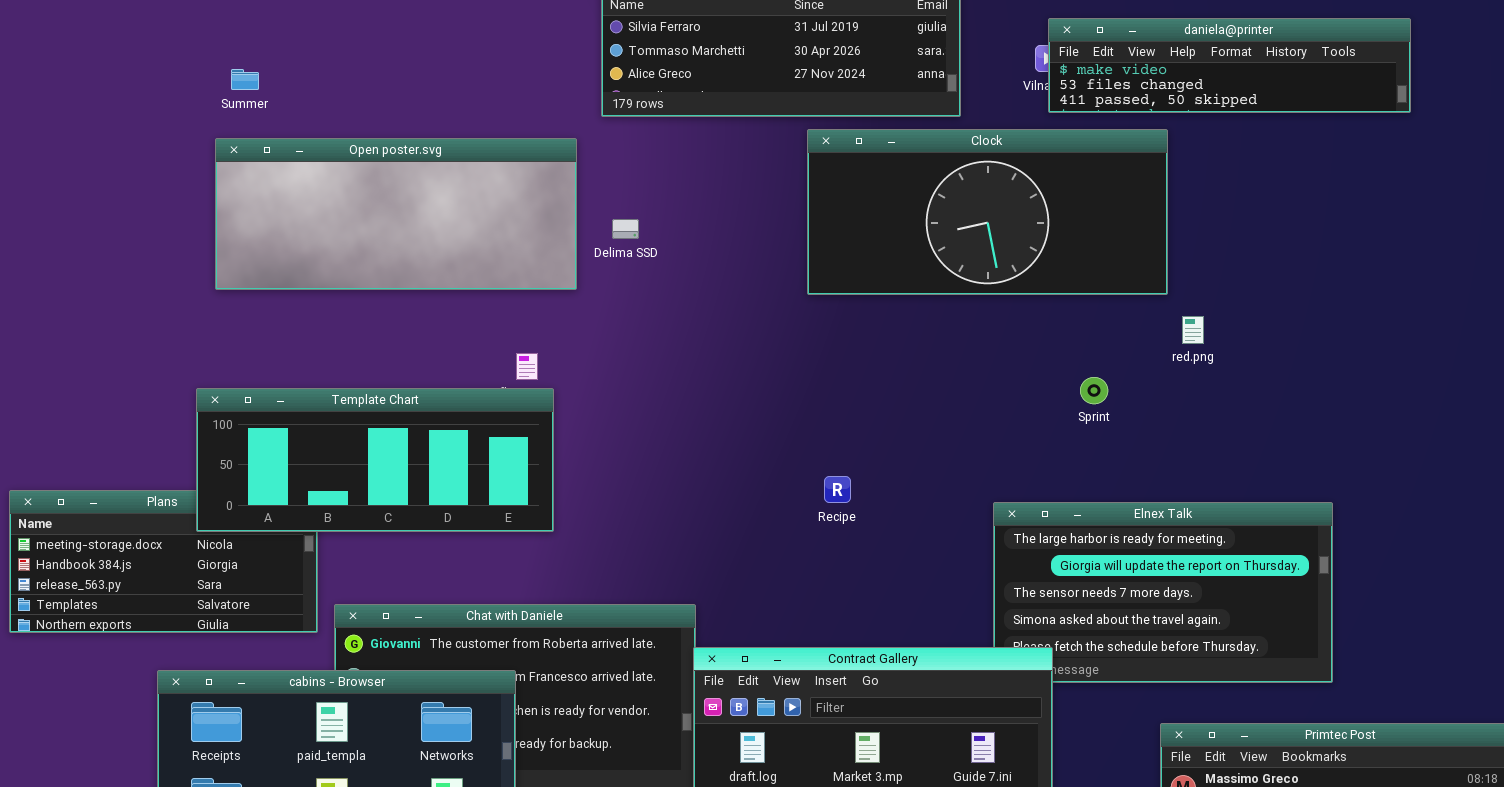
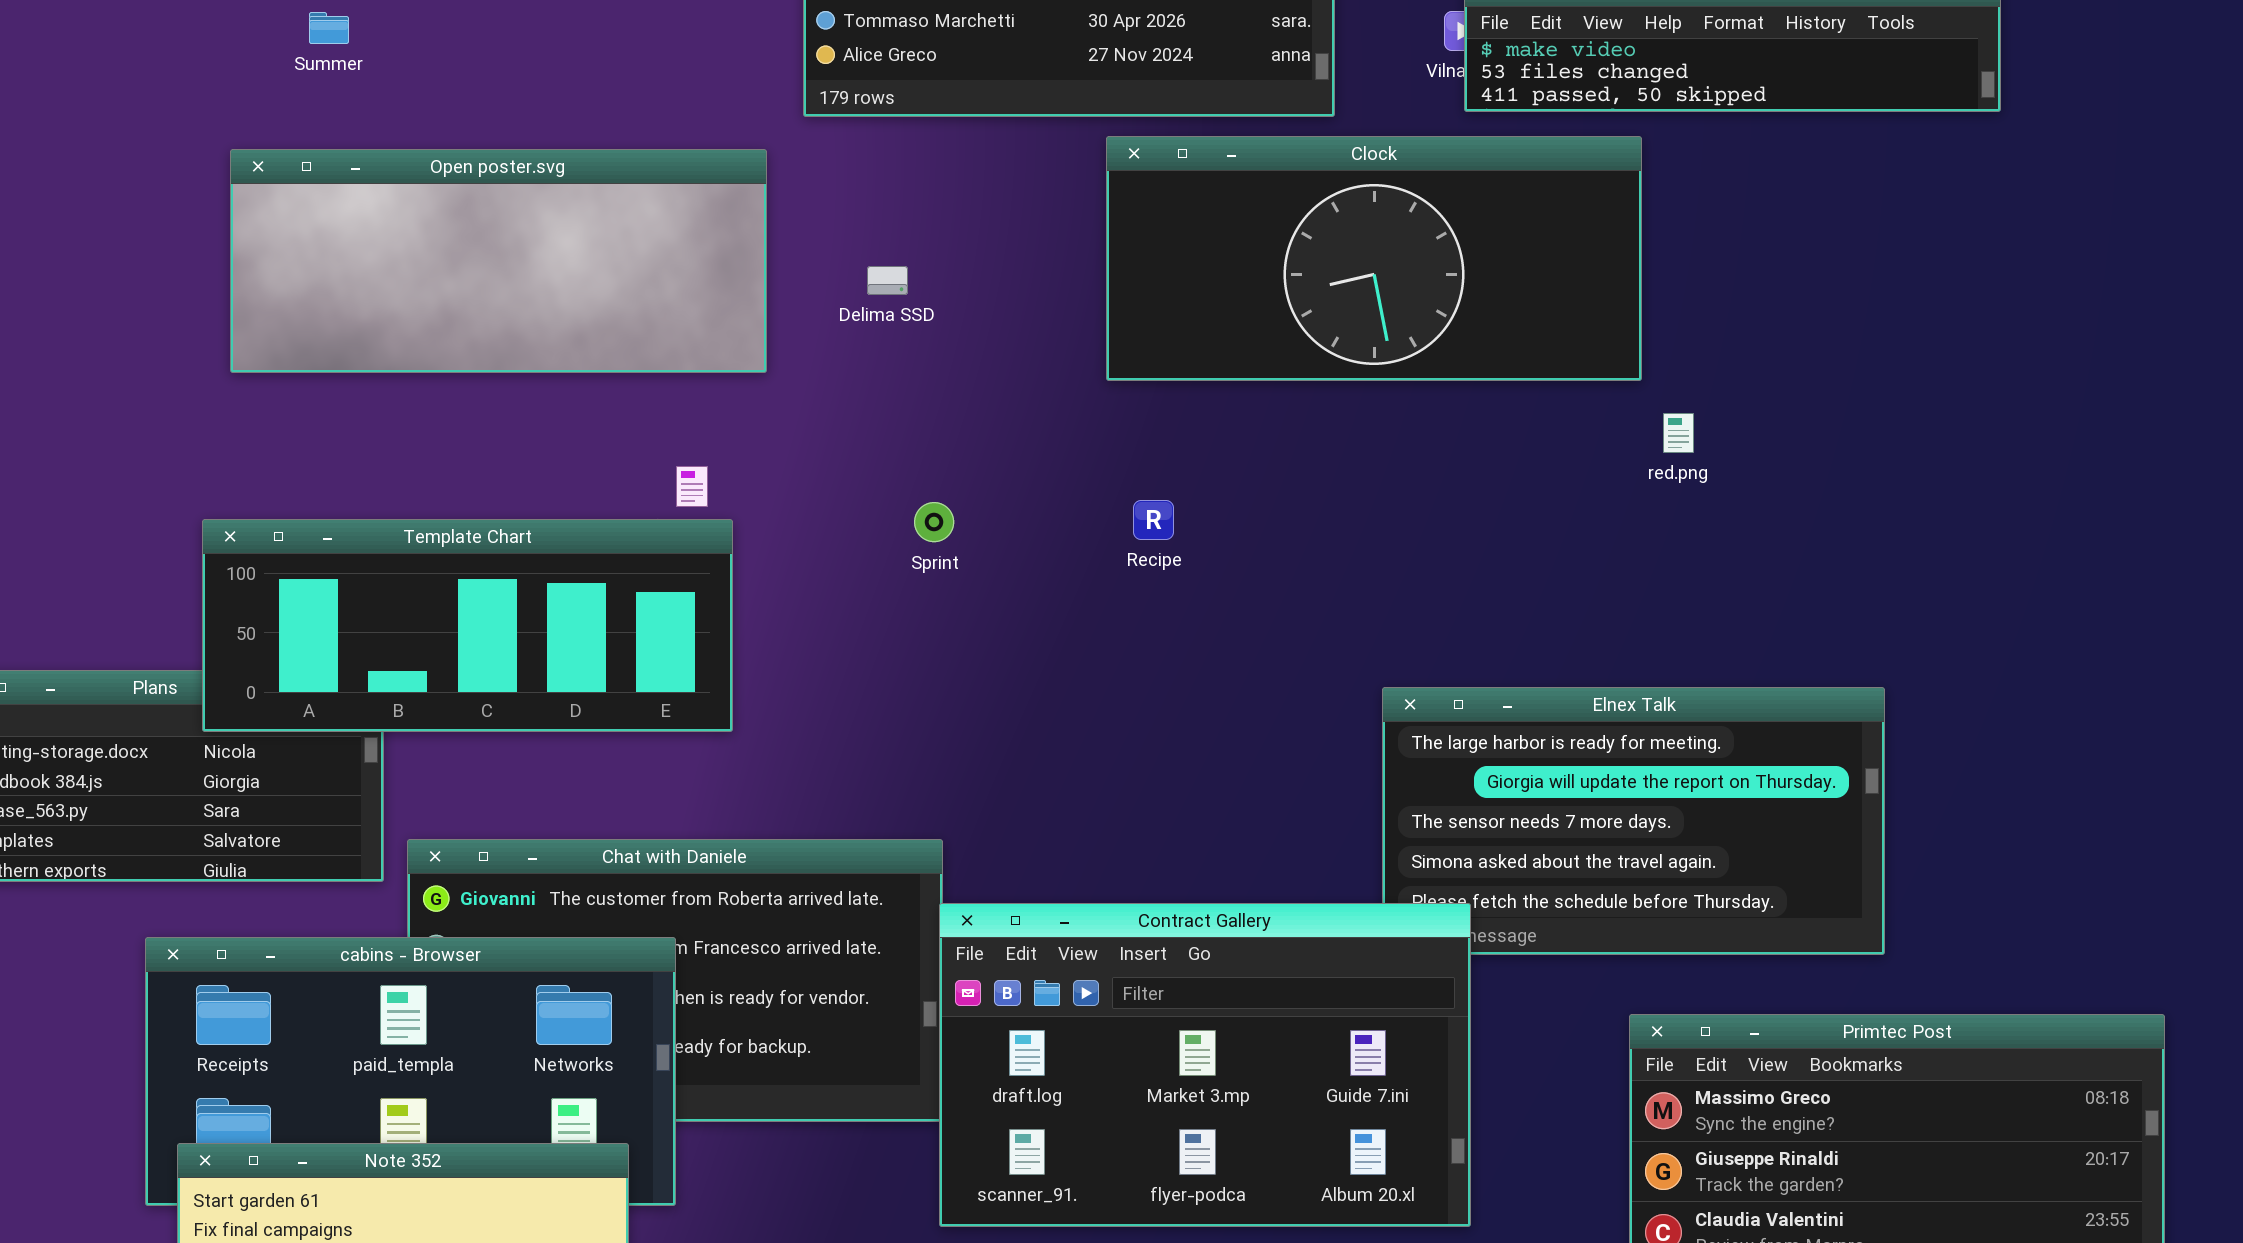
Summer: [231,69,259,90] -> [309,12,349,44], moved
Delima SSD: [612,219,639,239] -> [867,266,908,295], moved
Sprint: [1080,377,1108,404] -> [914,502,954,542], moved
Recipe: [824,476,851,503] -> [1133,500,1174,540], moved

